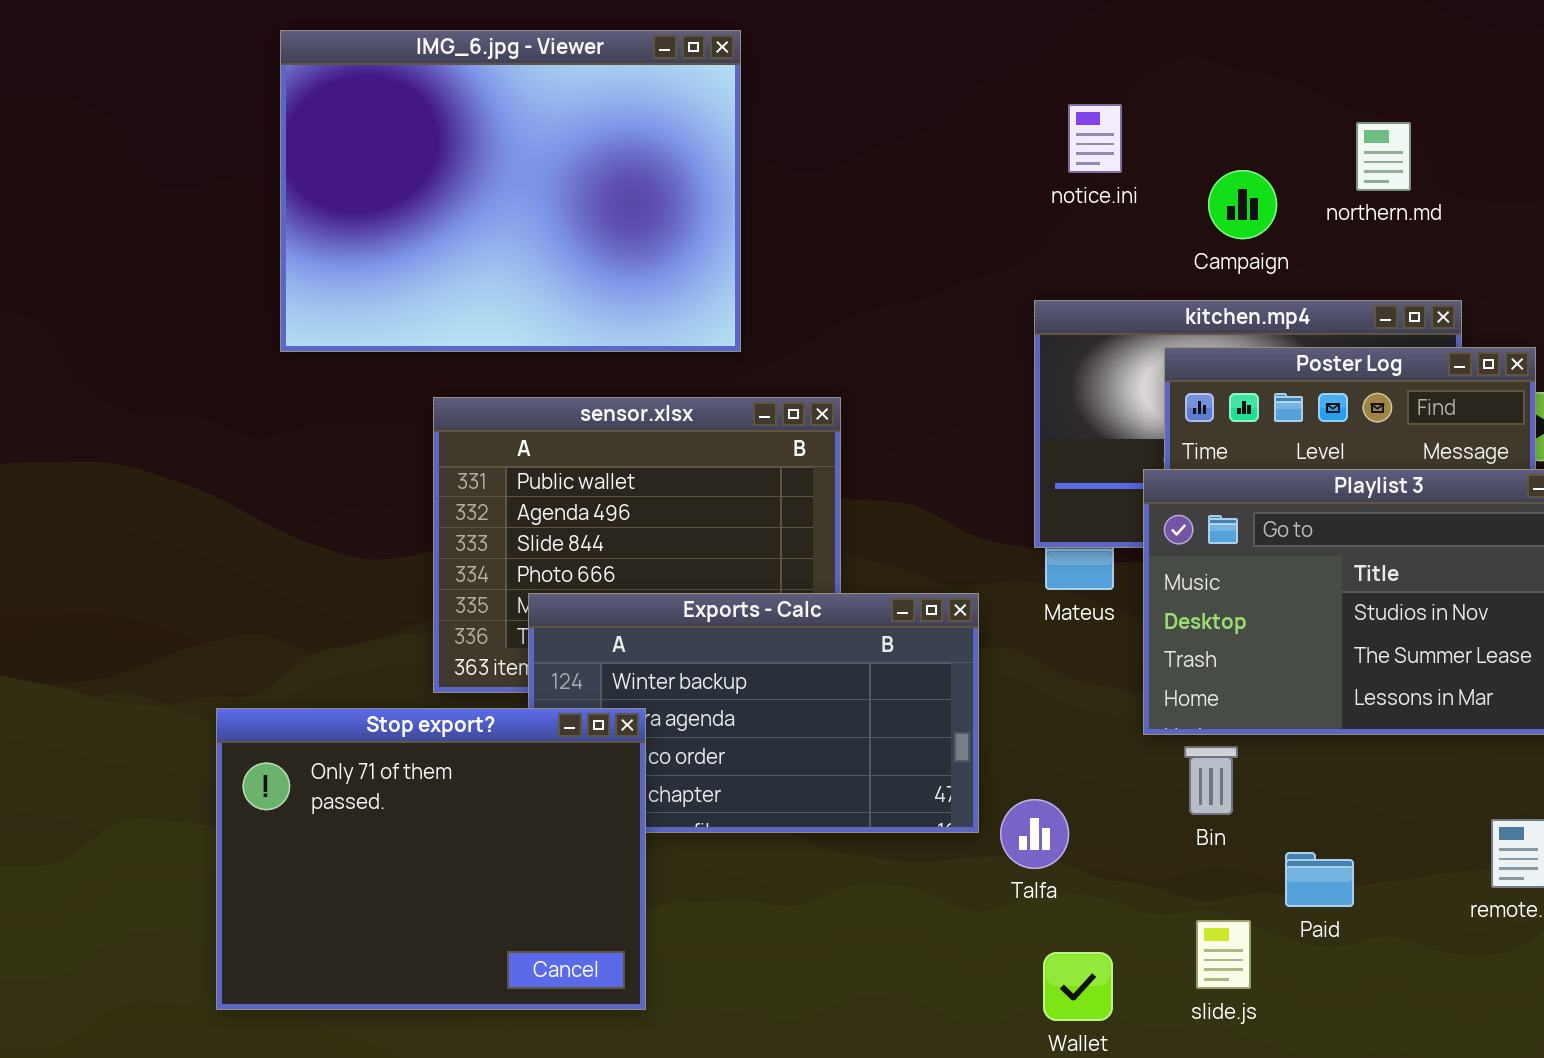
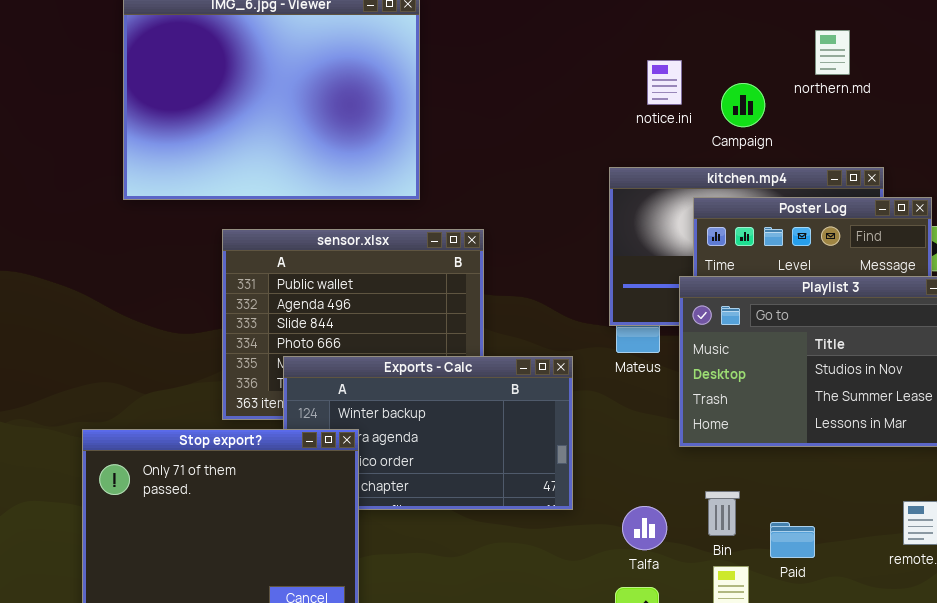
notice.ini: [1068,104,1122,173] -> [647,60,682,105], moved
northern.md: [1356,122,1411,191] -> [815,30,850,75], moved
Bin: [1184,746,1238,815] -> [705,491,740,536], moved
Talfa: [1000,799,1069,869] -> [622,506,667,550], moved

